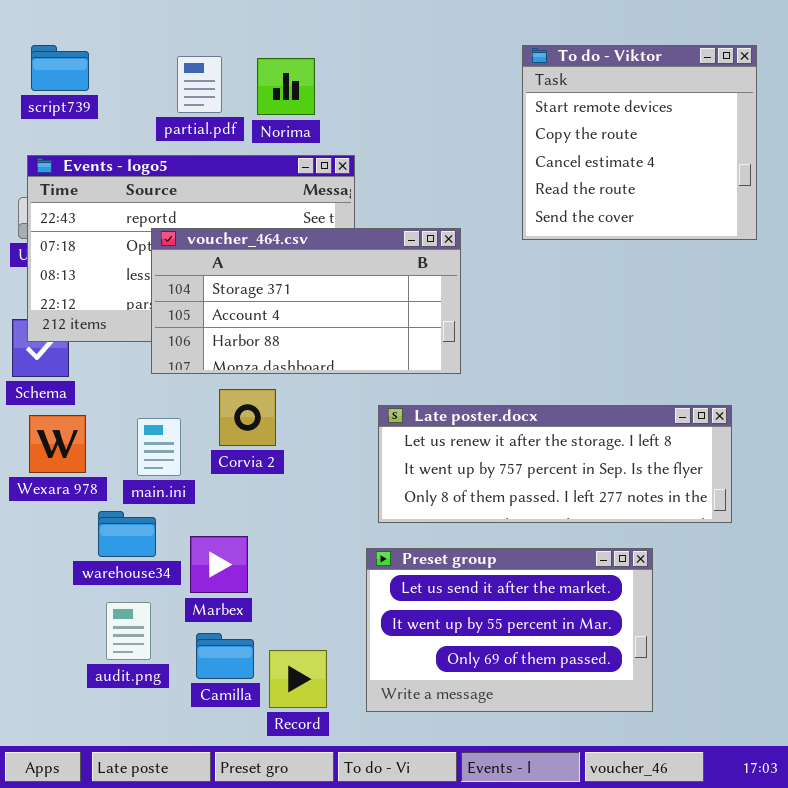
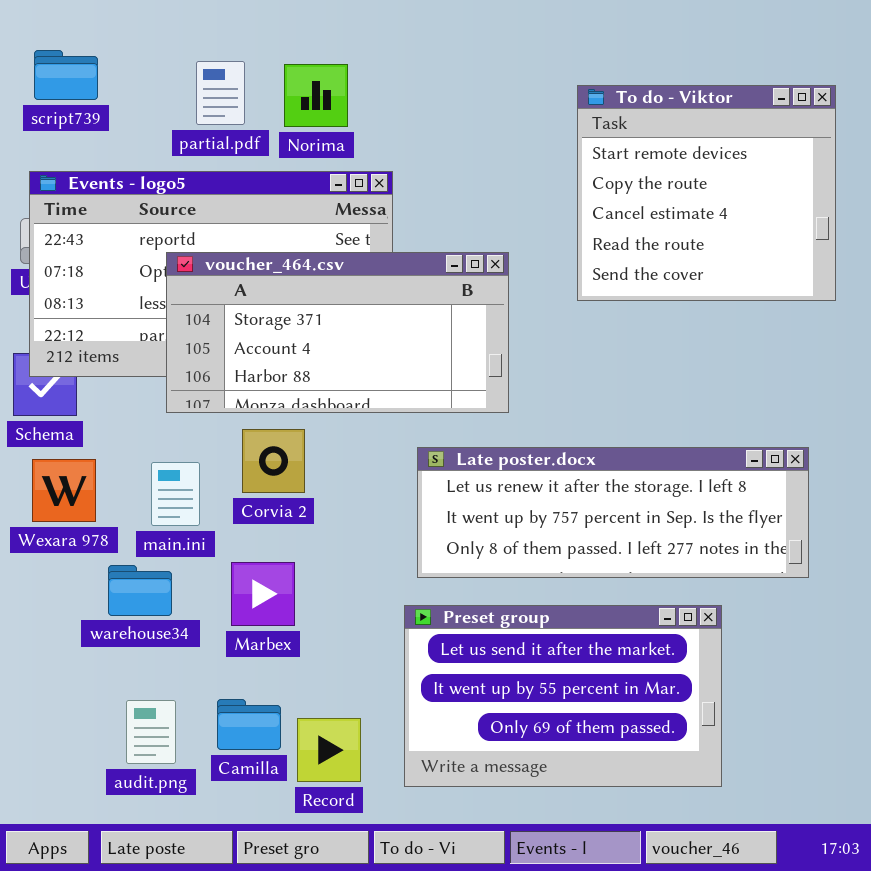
To do - Viktor: [522,45,757,240] -> [577,85,836,301], moved
Marbex: [190,536,248,593] -> [231,562,295,626], moved
audit.png: [106,602,151,660] -> [126,700,176,764], moved

